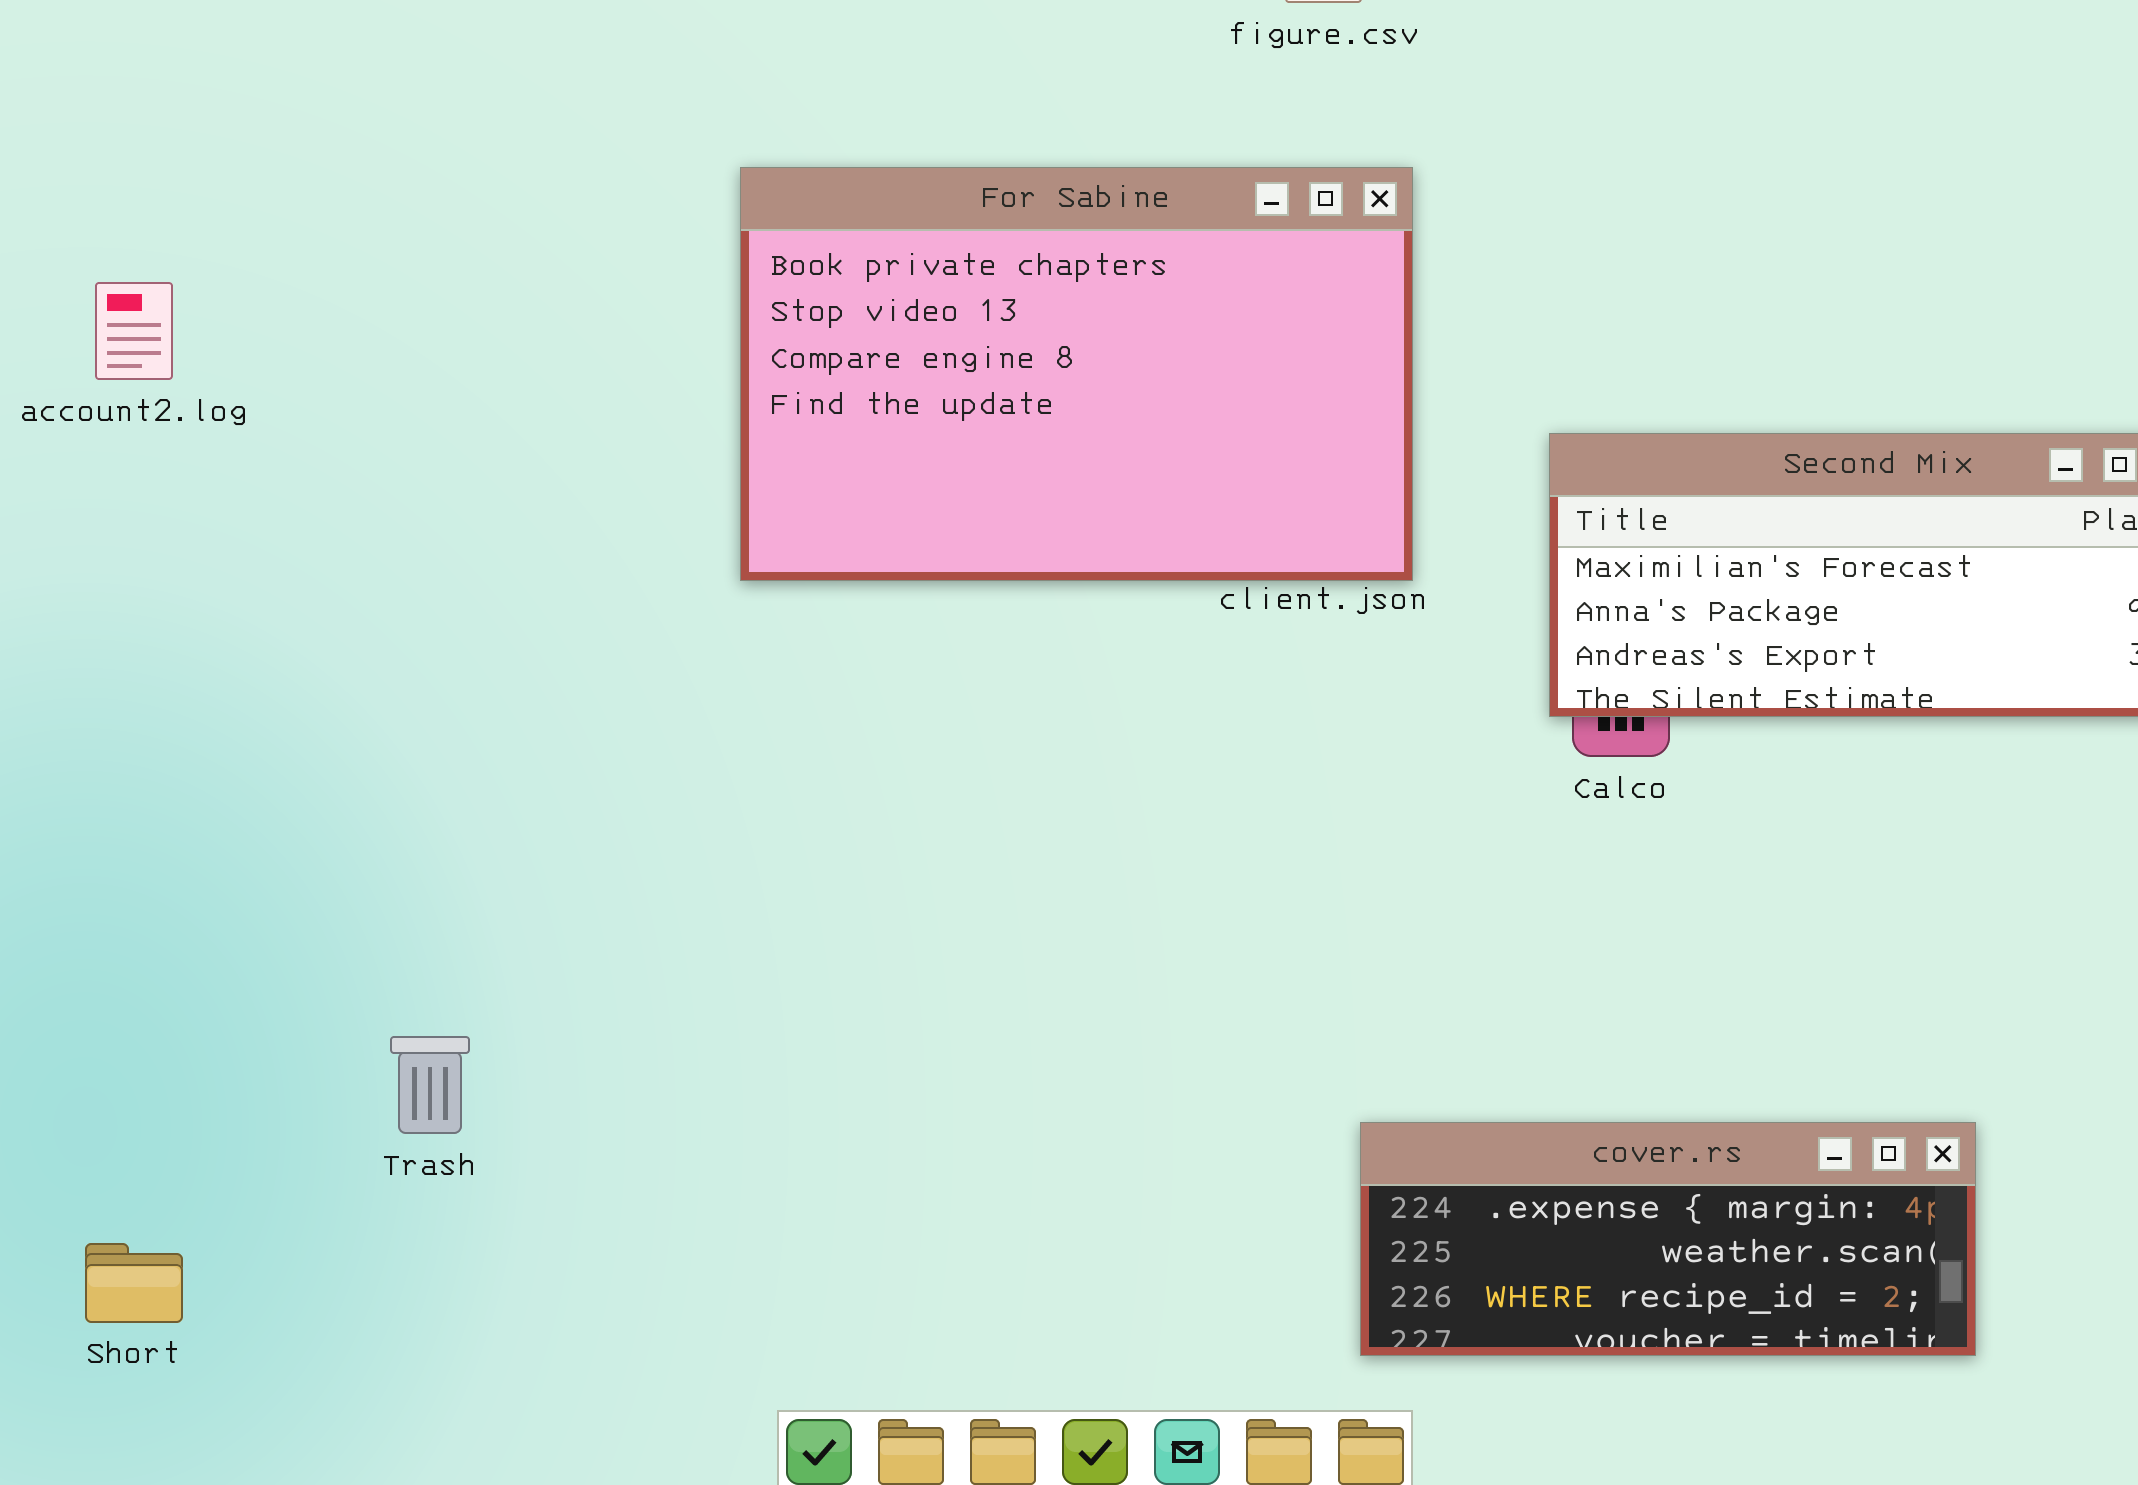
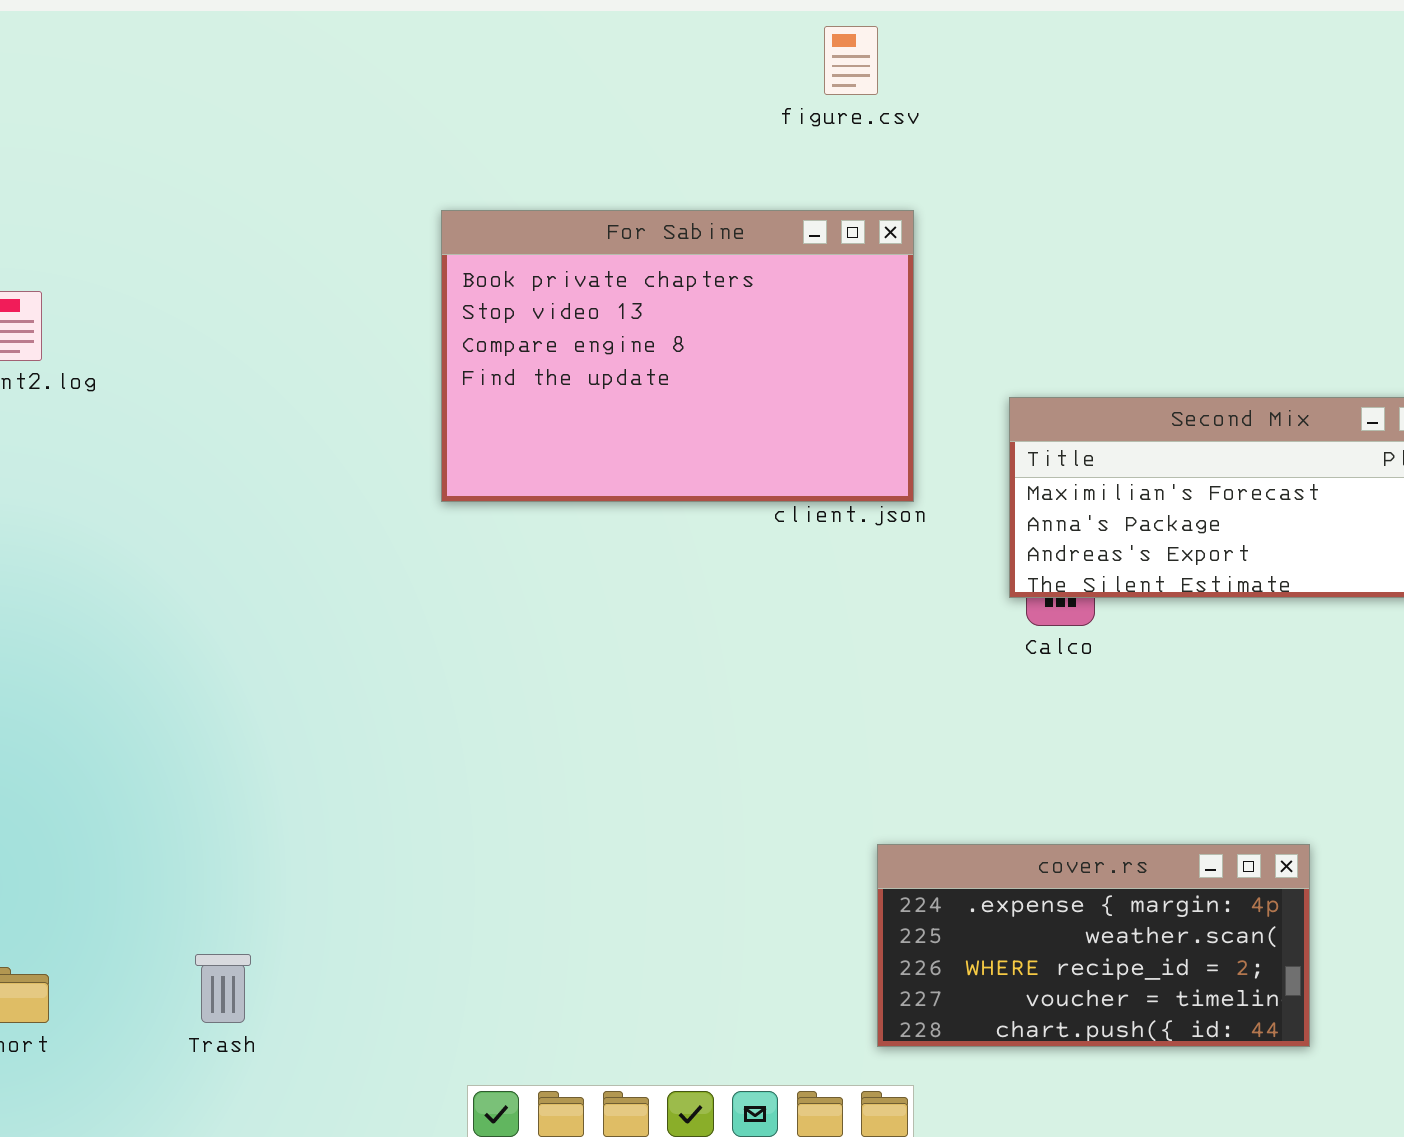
Trash: [390,1036,470,1134] -> [195,954,251,1023], moved
cover.rs: [1360,1122,1976,1356] -> [877,844,1310,1047], resized

